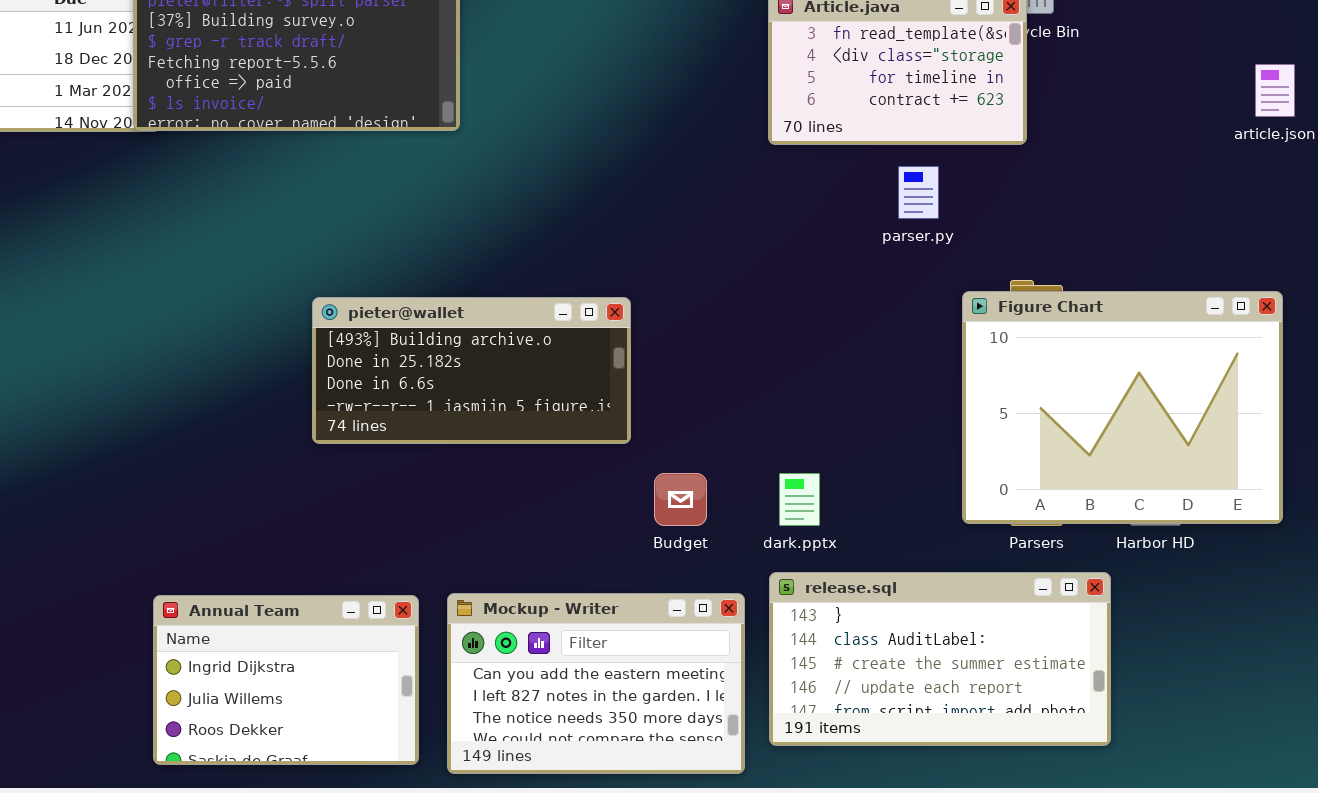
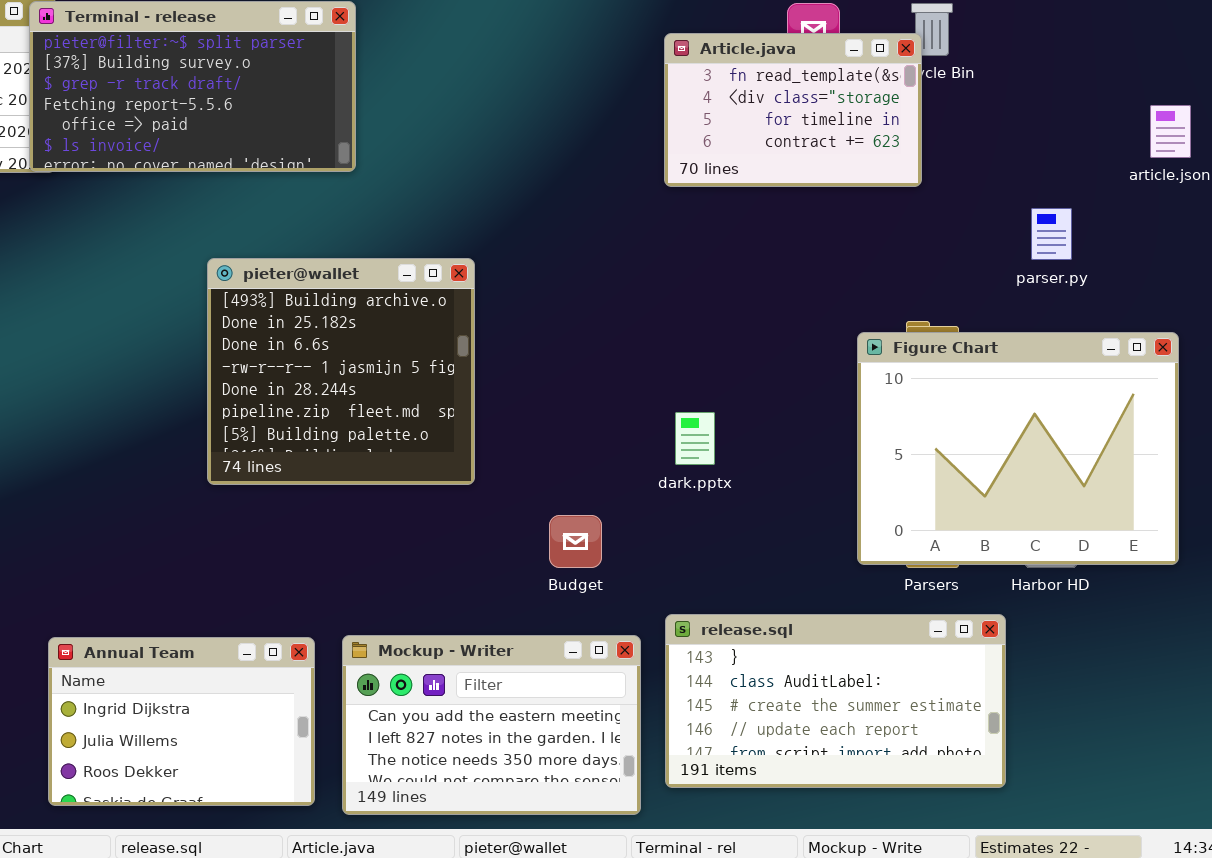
parser.py: [898,166,939,219] -> [1031,208,1072,260], moved
pieter@wallet: [312,297,631,444] -> [207,258,475,485], resized
dark.pptx: [779,473,820,526] -> [675,412,715,465], moved

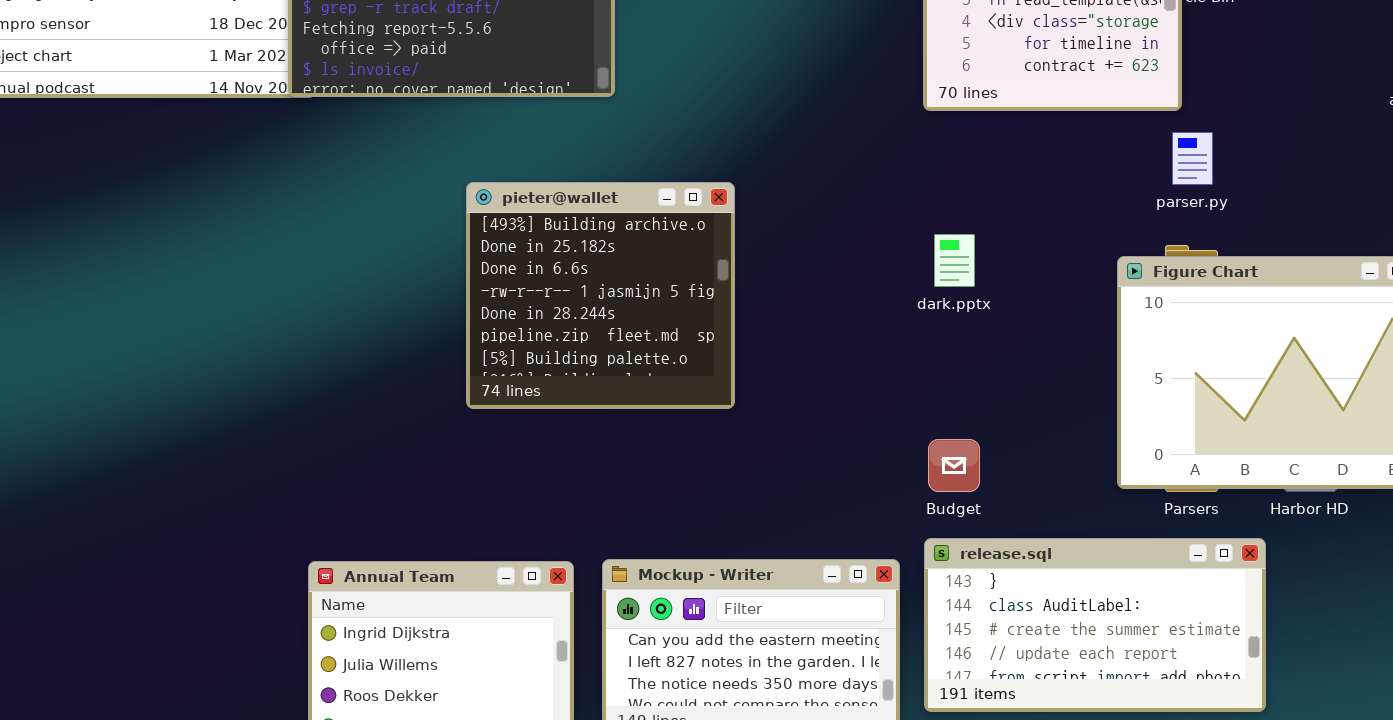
parser.py: [1031,208,1072,260] -> [1172,132,1213,185], moved
dark.pptx: [675,412,715,465] -> [934,234,975,287], moved
Budget: [549,515,602,568] -> [928,439,980,492], moved

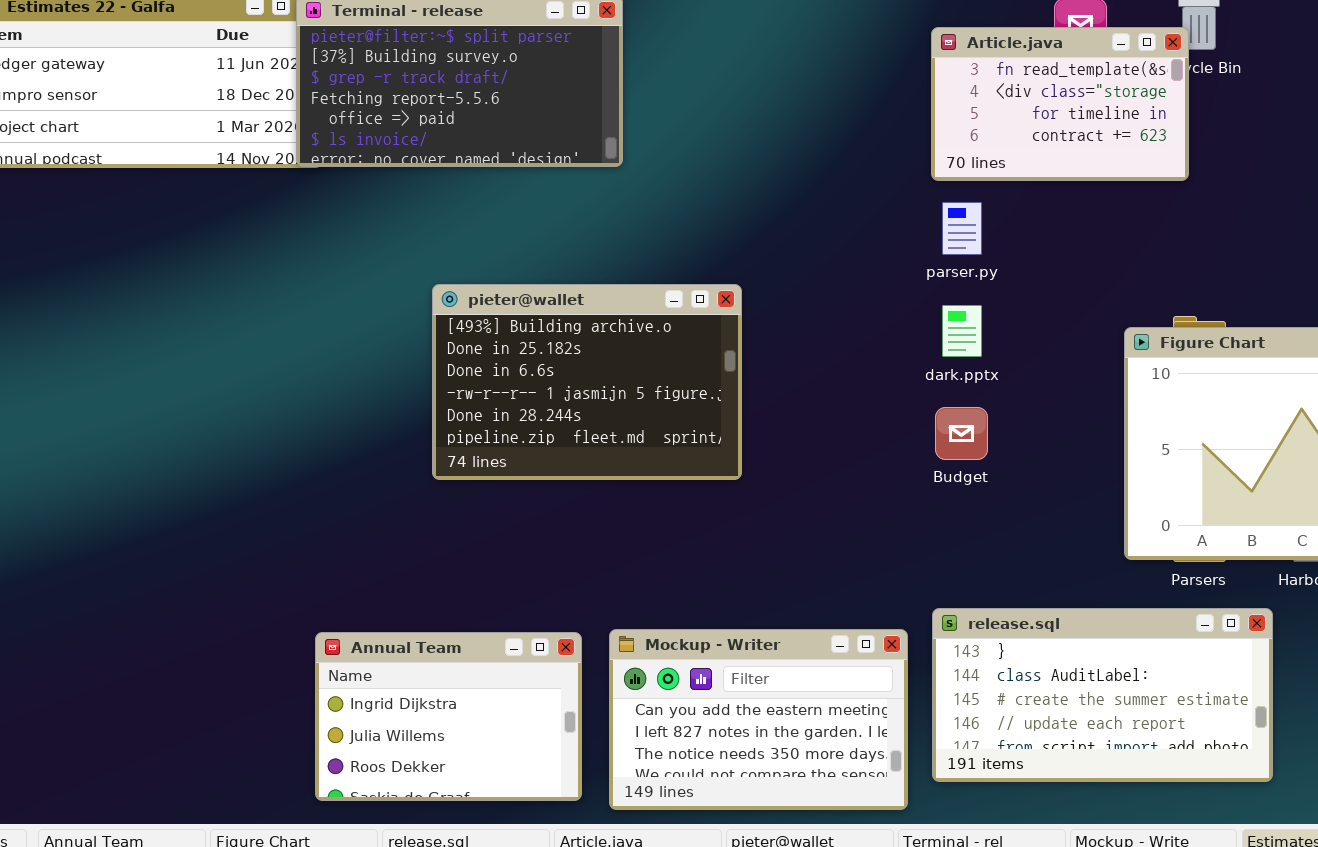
parser.py: [1172,132,1213,185] -> [942,202,982,255], moved
pieter@wallet: [466,182,735,409] -> [432,284,742,480], resized
Budget: [928,439,980,492] -> [935,407,988,460], moved

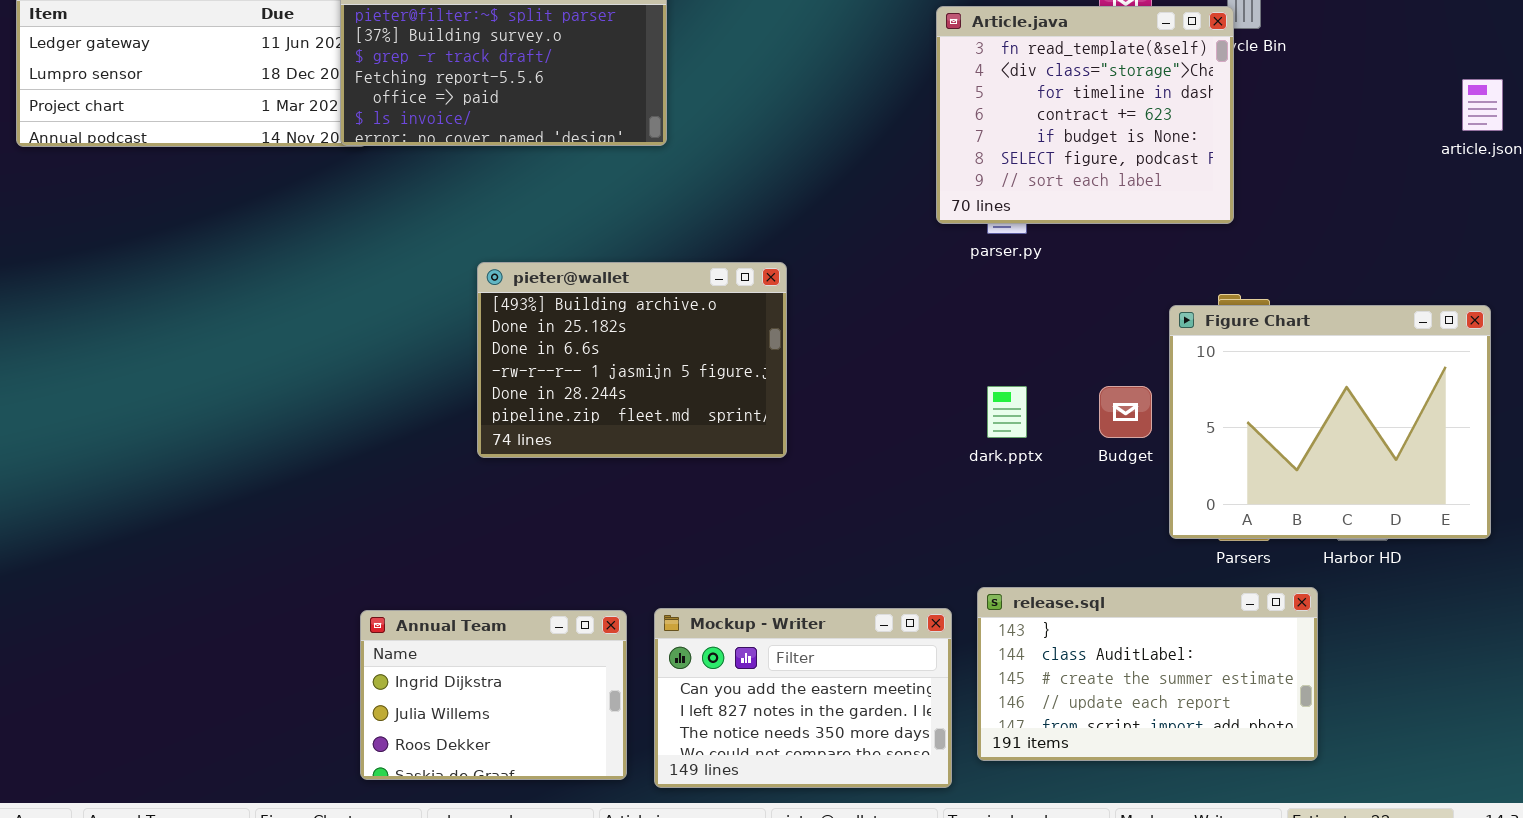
Article.java: [931,27,1189,181] -> [936,6,1234,224], resized
dark.pptx: [942,305,982,357] -> [987,386,1027,438], moved
Budget: [935,407,988,460] -> [1099,386,1152,438], moved

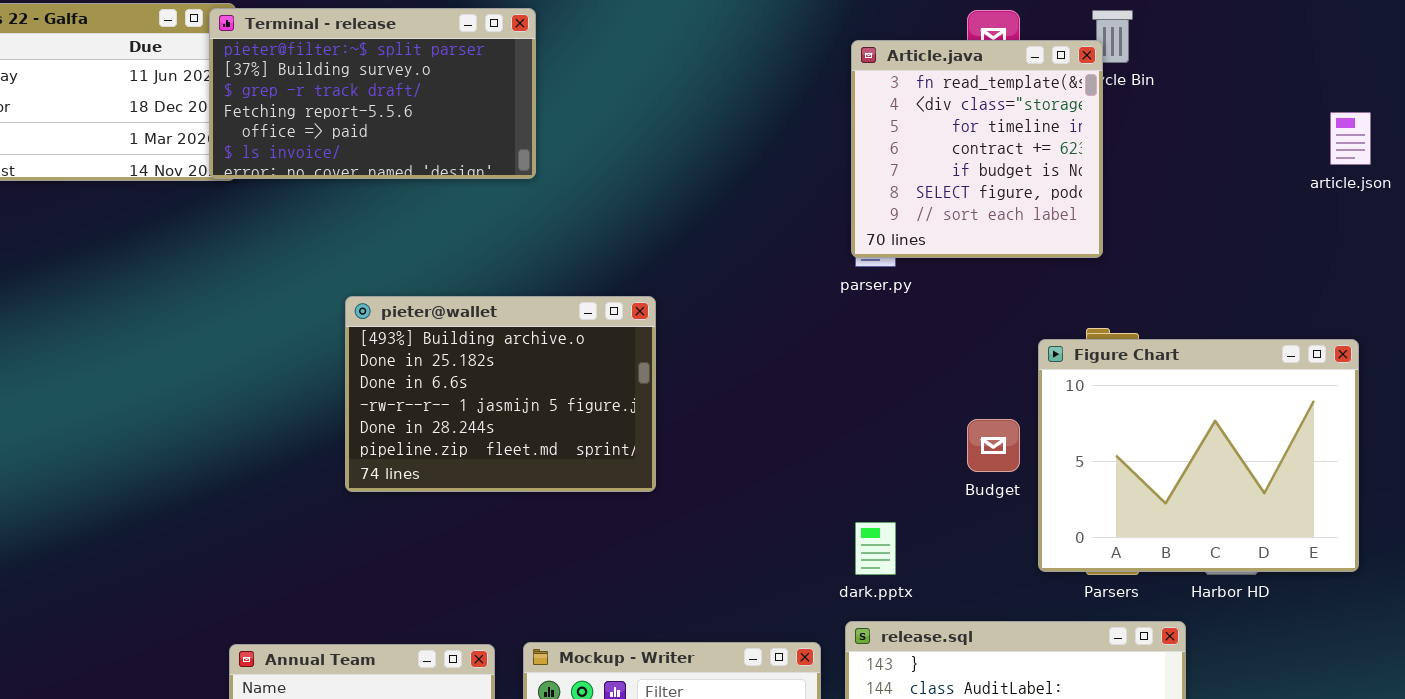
Article.java: [936,6,1234,224] -> [851,40,1103,258], resized
dark.pptx: [987,386,1027,438] -> [855,522,896,575], moved

